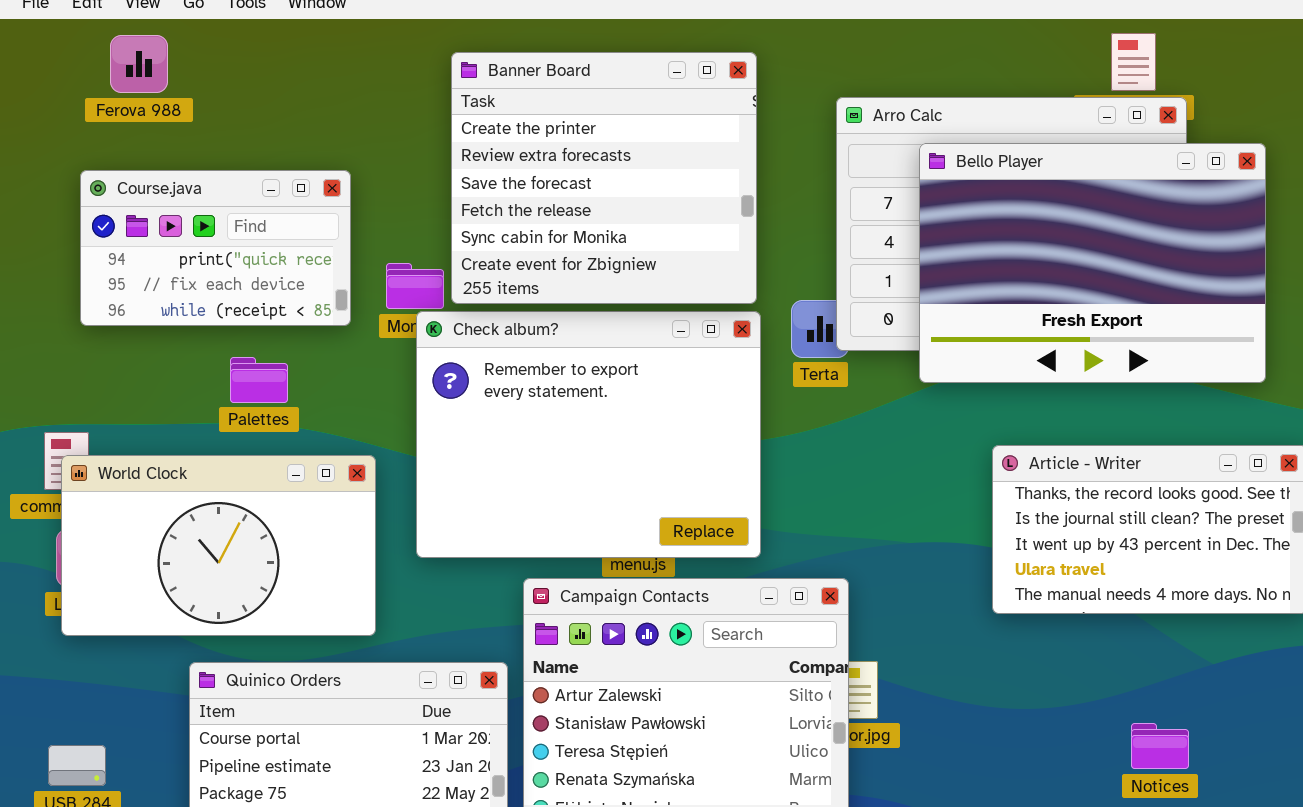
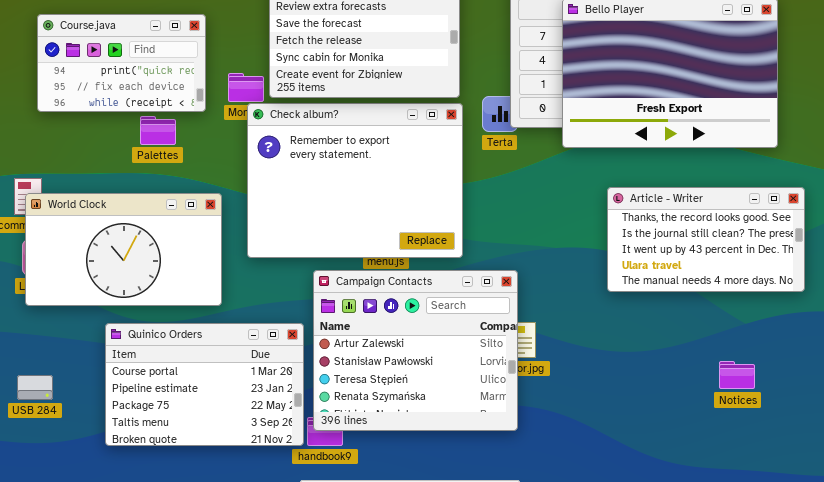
Palettes: [230,357,288,403] -> [140,116,176,145], moved
Notices: [1131,723,1189,769] -> [719,361,755,389], moved

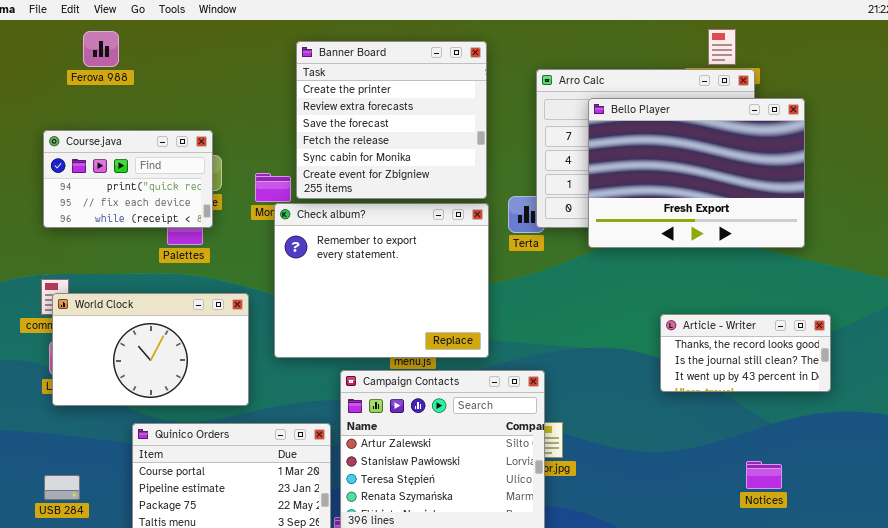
Course.java: [37,14,206,112] -> [43,130,213,228], moved
Article - Writer: [607,187,805,292] -> [660,314,831,392], resized

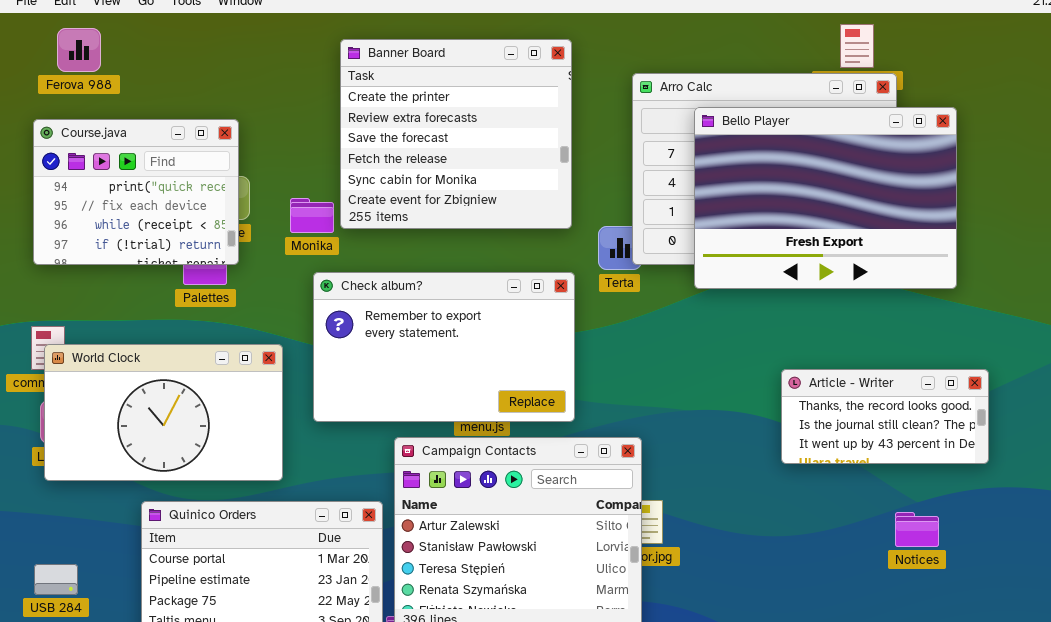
Ferova 988: [83,31,119,67] -> [57,28,101,72], moved
Course.java: [43,130,213,228] -> [33,119,239,265], resized
Check album?: [274,203,489,358] -> [313,272,575,422], resized
Notices: [746,461,782,489] -> [895,512,939,547], moved

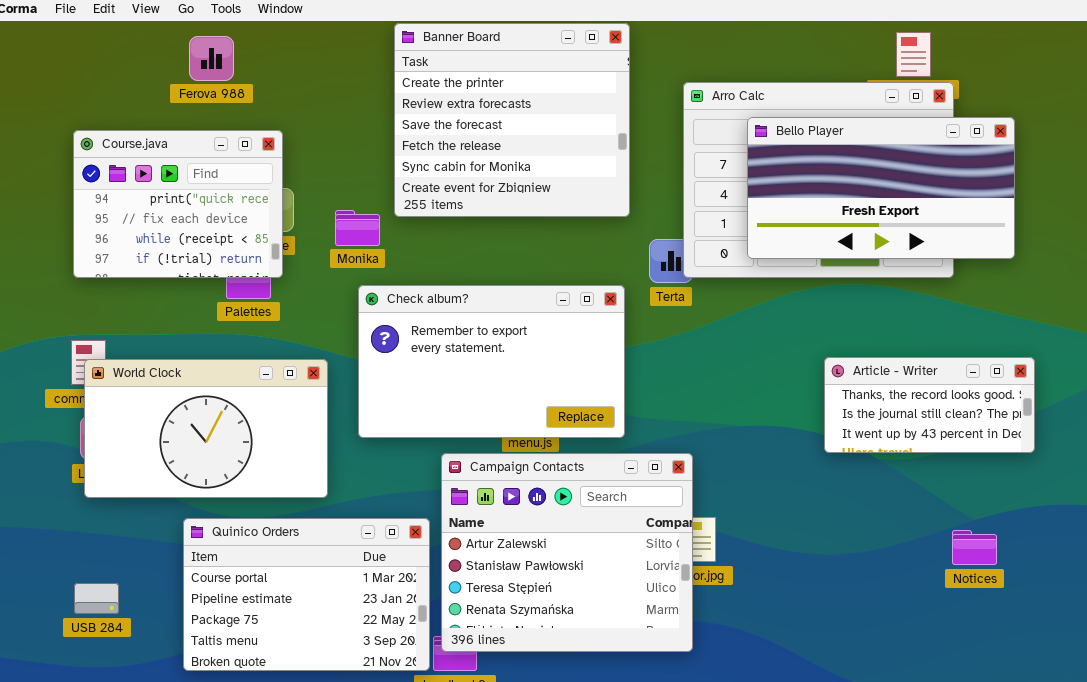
Ferova 988: [57,28,101,72] -> [189,36,234,81], moved
Banner Board: [340,39,572,229] -> [394,23,630,217], moved
Bello Player: [694,107,957,289] -> [747,117,1015,259], resized
Article - Writer: [781,369,989,464] -> [824,357,1035,453], moved

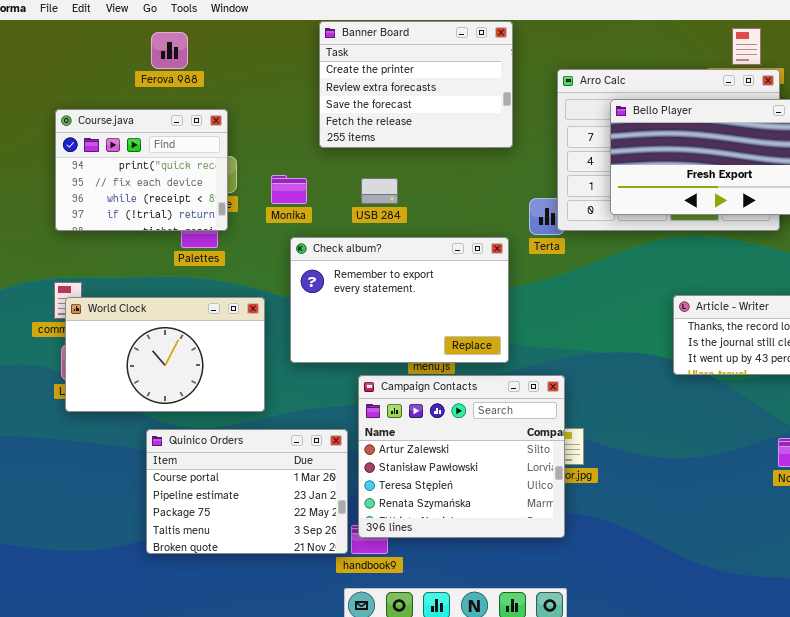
Banner Board: [394,23,630,217] -> [319,21,513,148], resized
USB 284: [74,583,119,614] -> [361,178,398,204], moved

